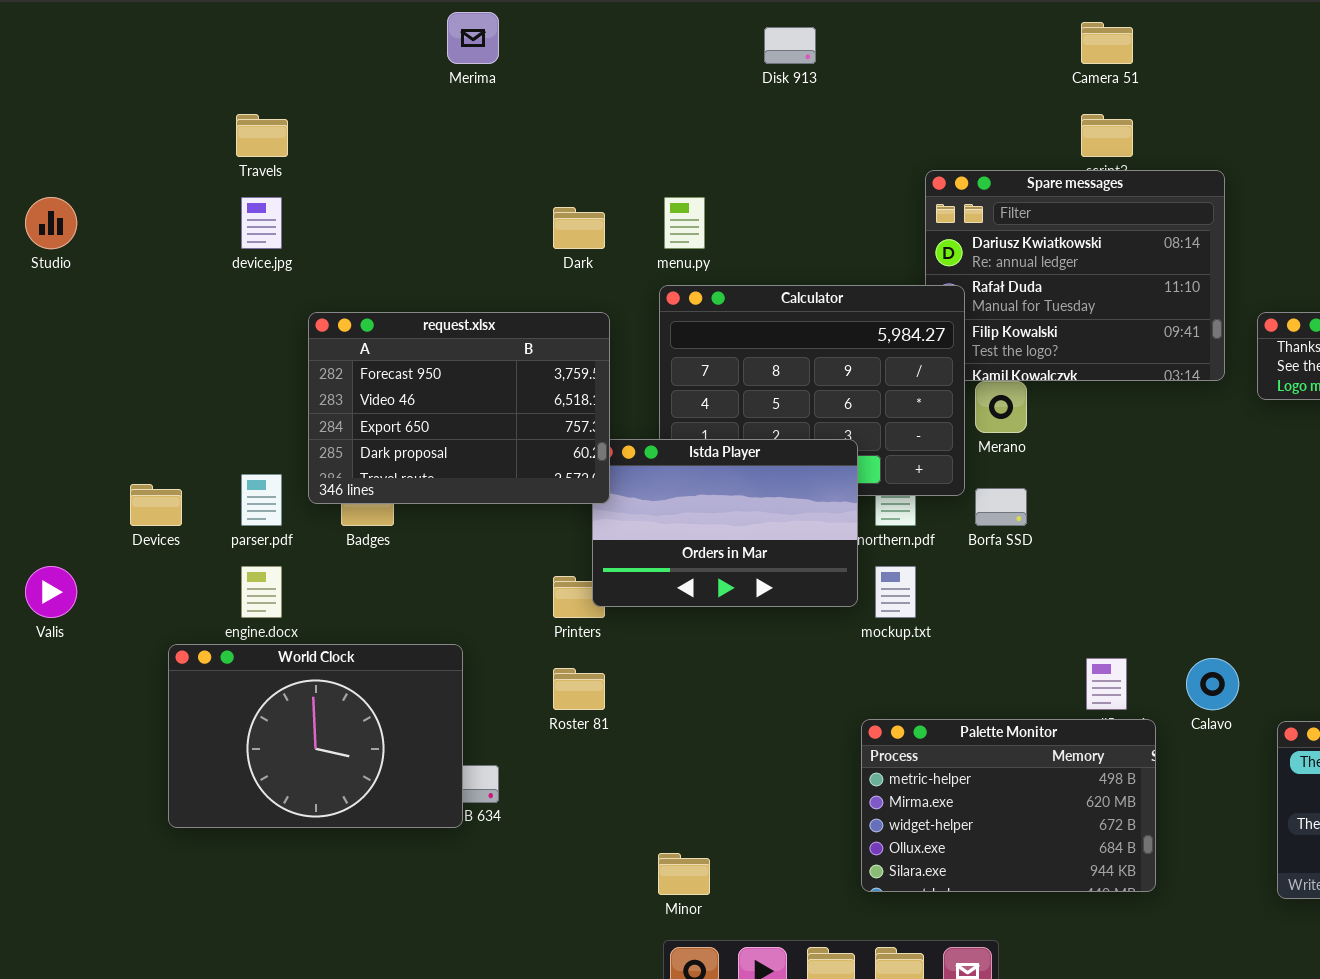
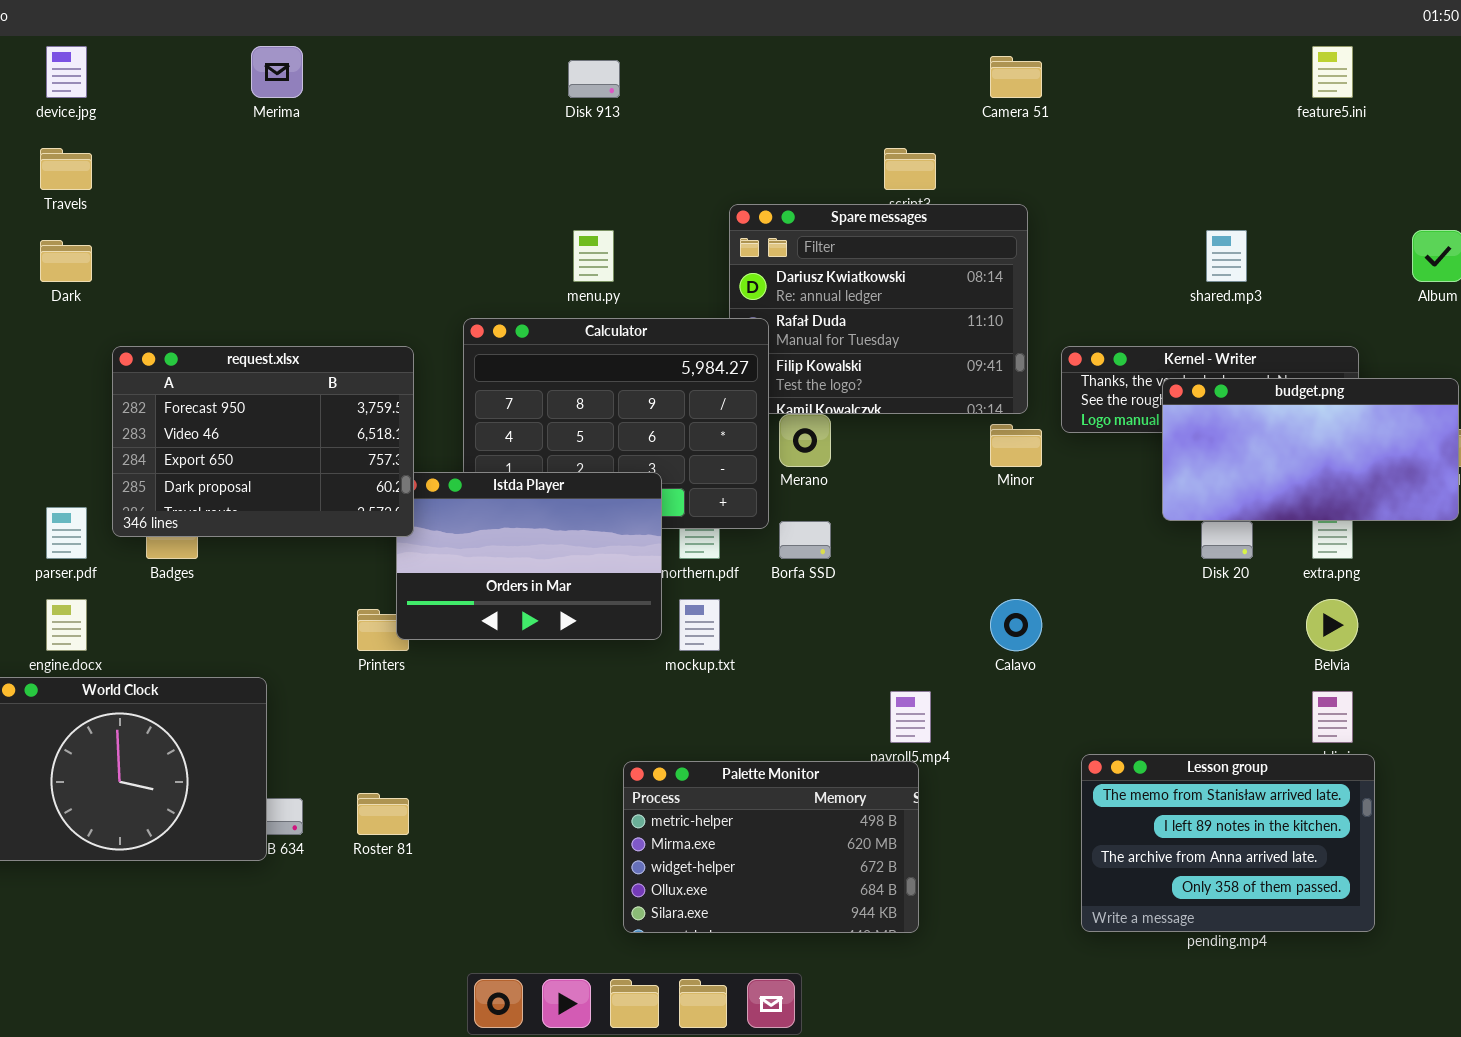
Camera 51: [1081,22,1133,64] -> [990,56,1042,98], moved
device.jpg: [241,197,282,249] -> [46,46,87,98], moved
menu.py: [664,197,705,249] -> [573,230,614,282], moved
Dark: [553,207,605,249] -> [40,240,92,282], moved
Calavo: [1186,658,1239,710] -> [990,599,1042,651], moved
Roster 81: [553,668,605,710] -> [357,793,409,835], moved
Palette Monitor: [861,719,1156,892] -> [623,761,919,933], moved
Minor: [658,853,710,895] -> [990,424,1042,467], moved

